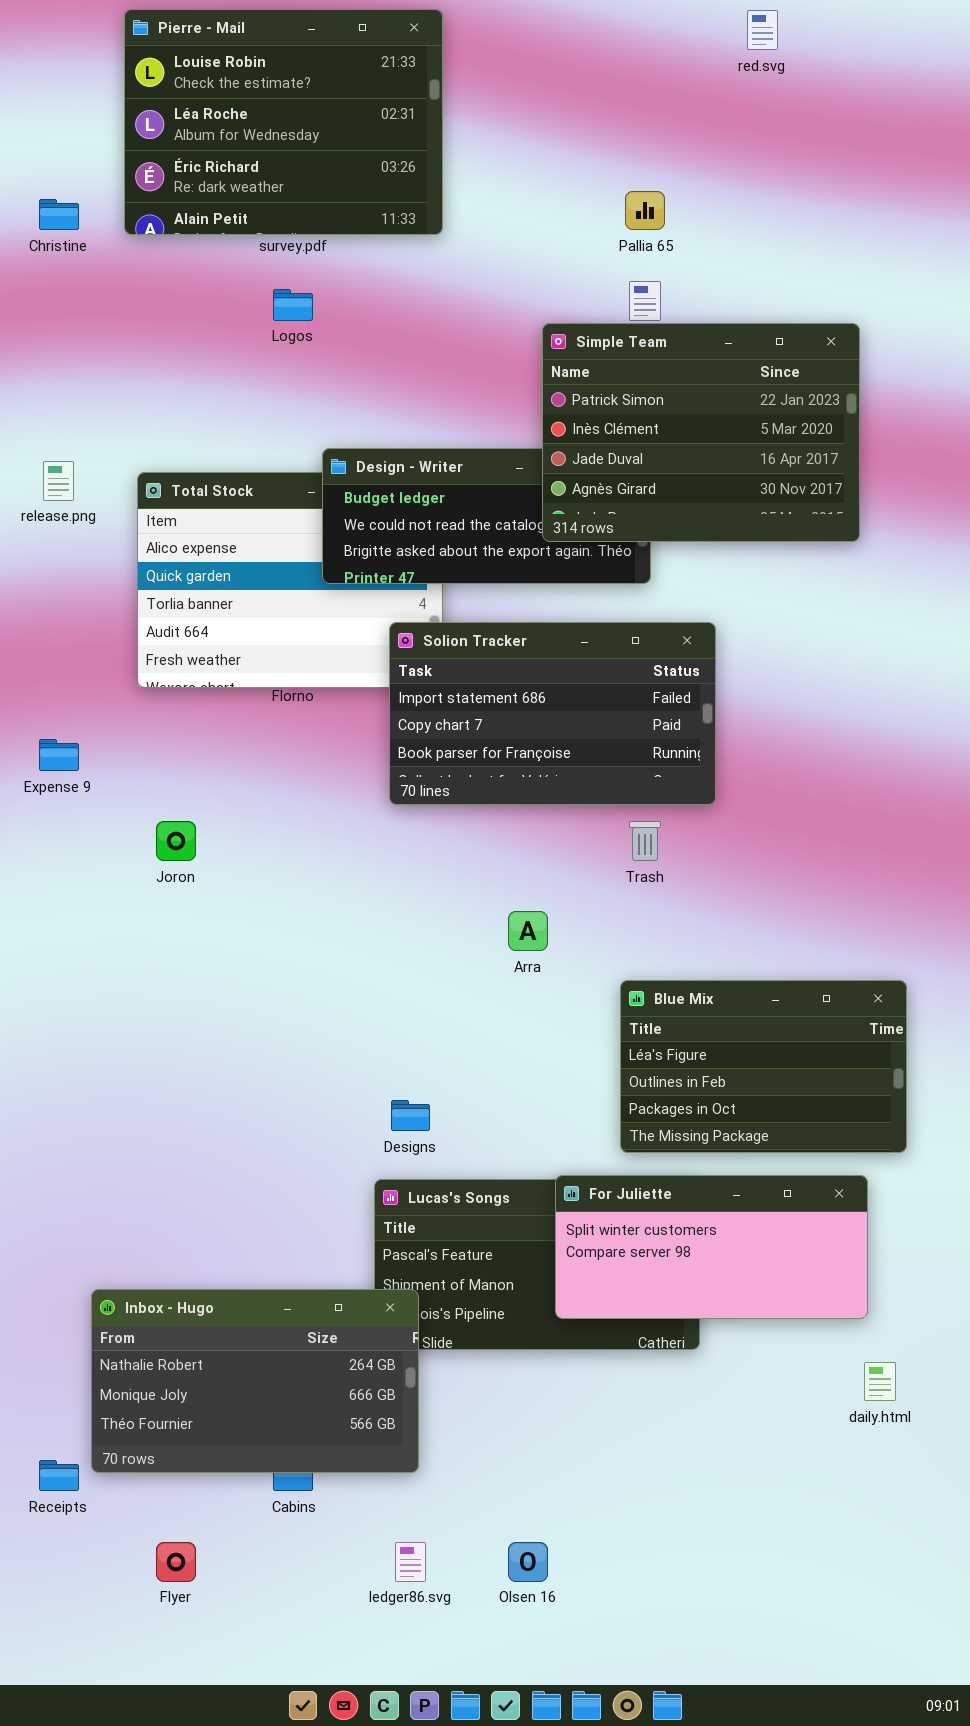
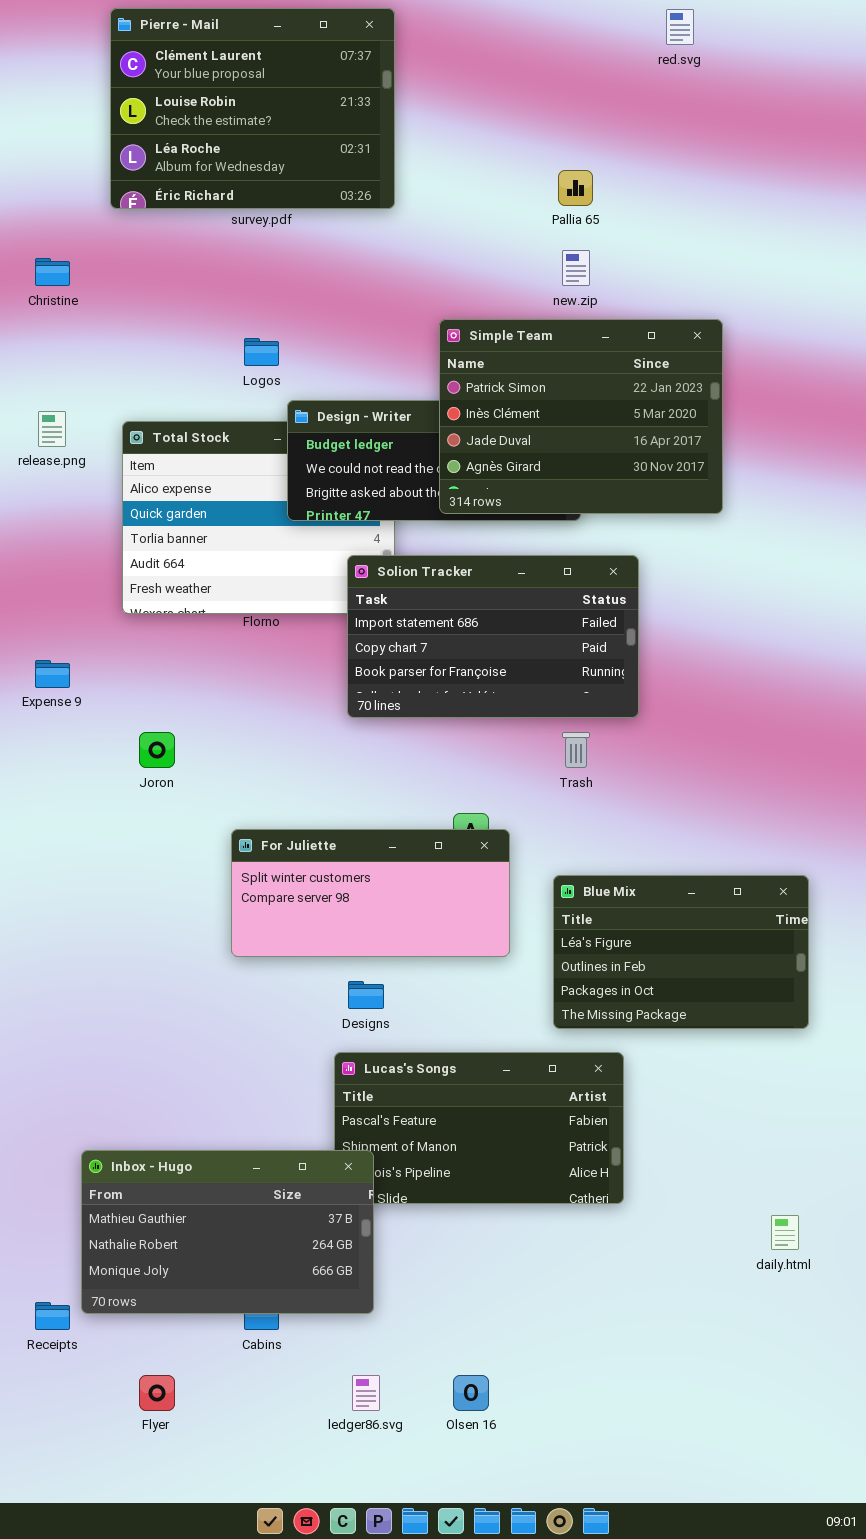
Pierre - Mail: [124,9,443,235] -> [110,8,395,209], scrolled up 1 row
Christine: [39,199,79,230] -> [35,258,70,286], moved
Logos: [273,289,313,321] -> [244,338,279,366], moved
Simple Team: [542,323,860,542] -> [439,319,723,514], moved
For Juliette: [555,1175,868,1319] -> [231,829,510,957], moved
Inbox - Hugo: [91,1289,419,1473] -> [81,1150,374,1314], scrolled up 1 row

